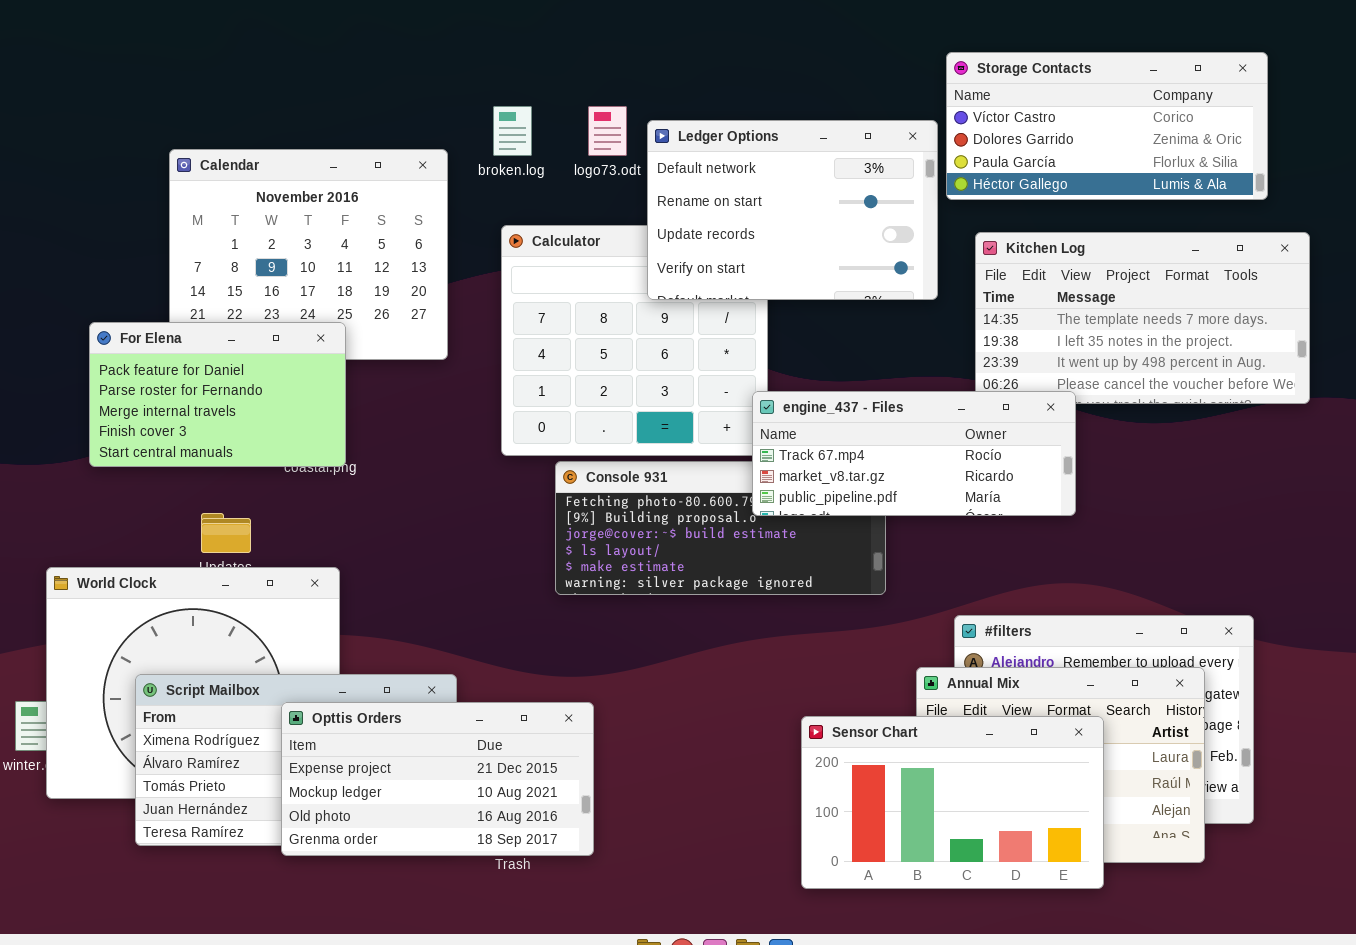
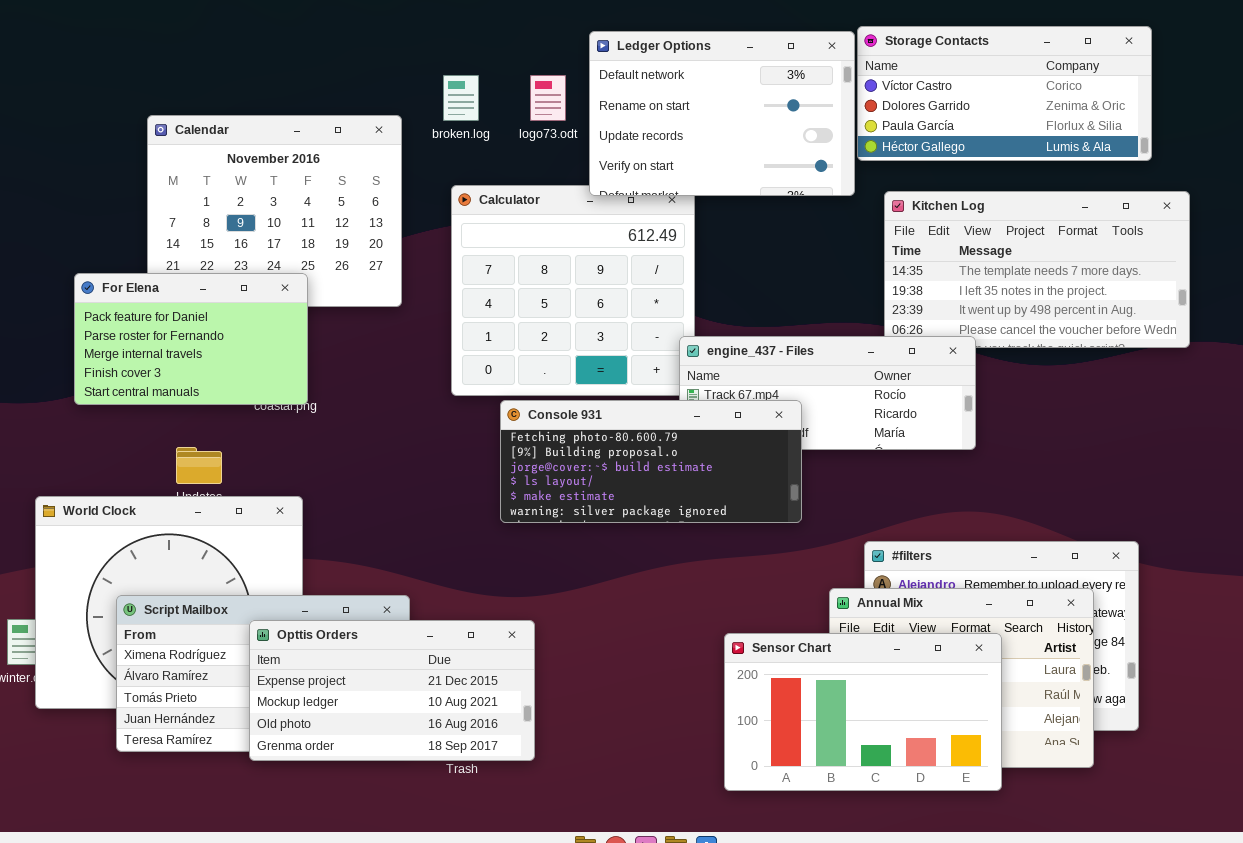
Ledger Options: [647,120,938,300] -> [589,31,855,196], moved
Console 931: [555,461,886,595] -> [500,400,802,523], raised

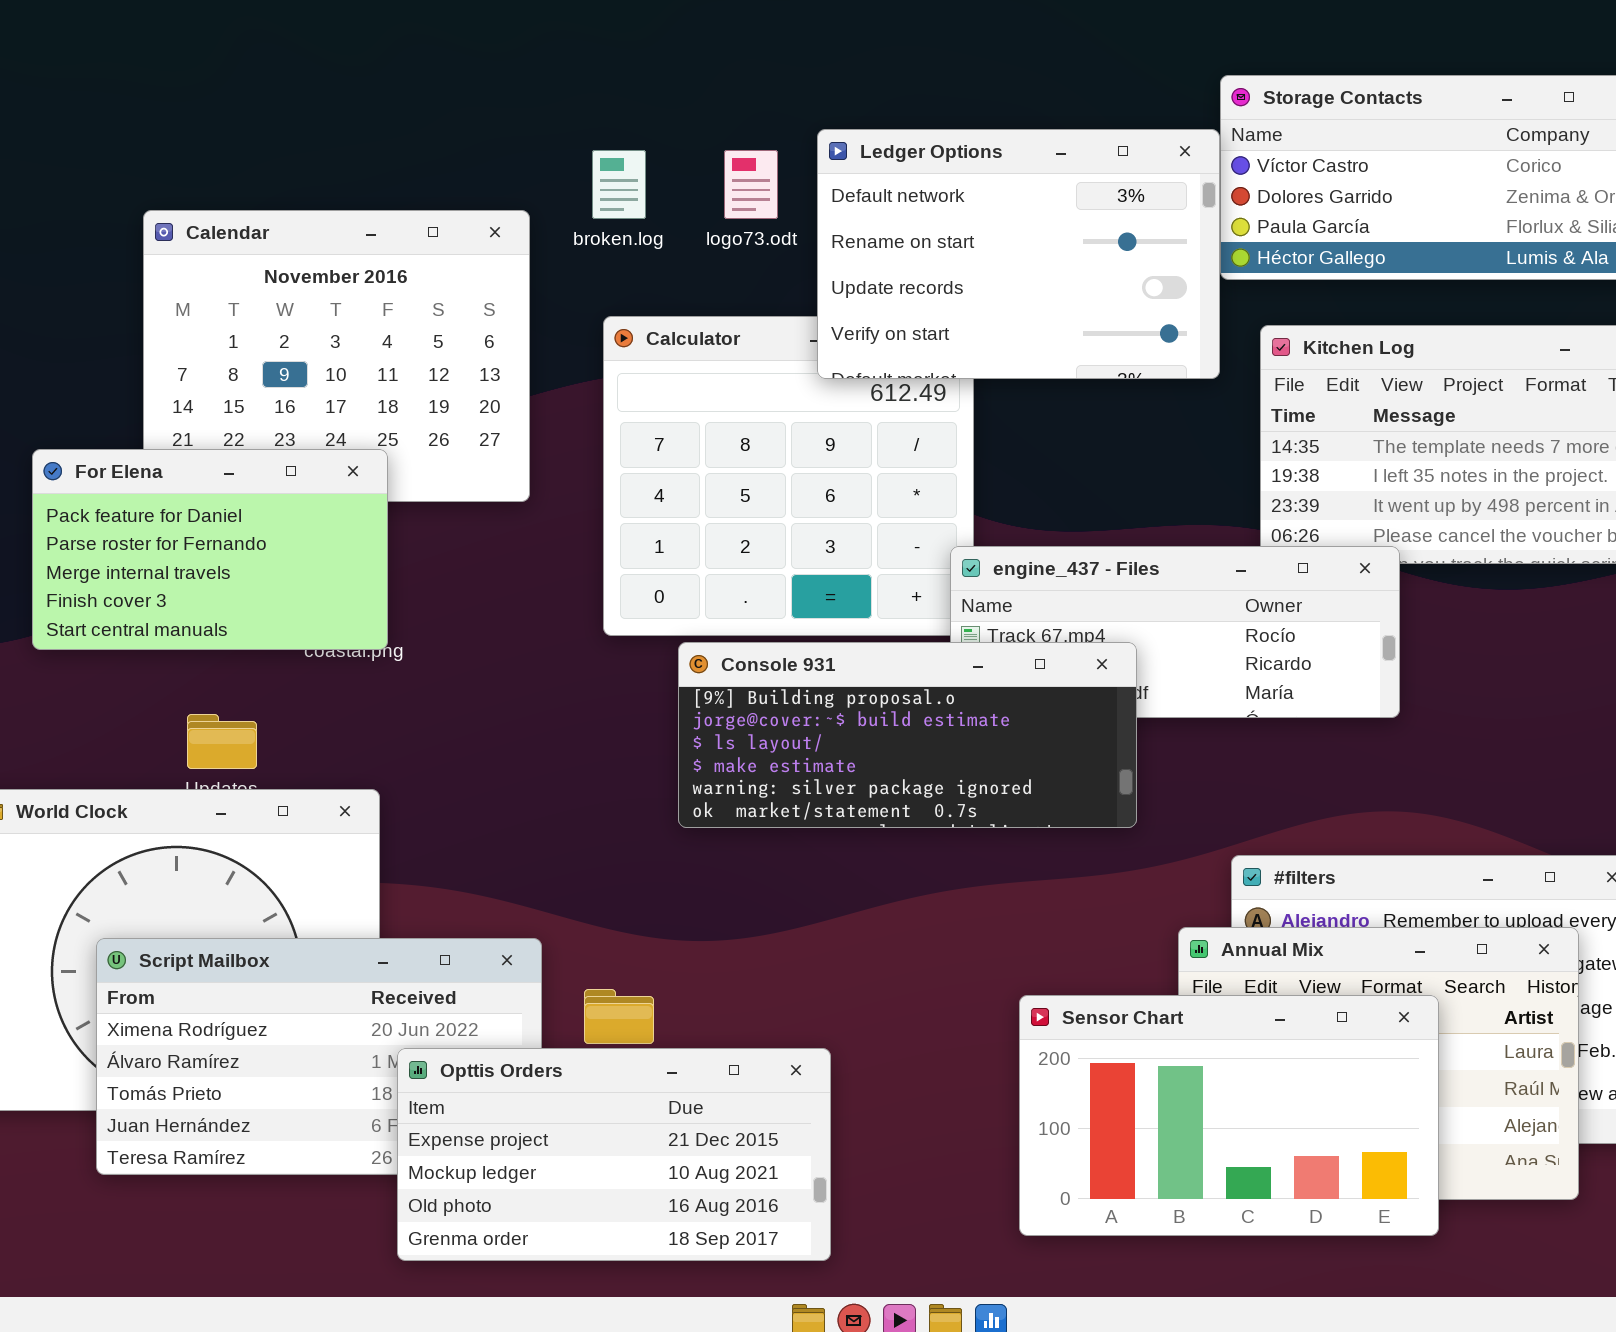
Ledger Options: [589,31,855,196] -> [817,129,1220,379], moved
Console 931: [500,400,802,523] -> [678,642,1137,828], scrolled down 1 row
Opttis Orders: [249,620,535,761] -> [397,1048,831,1261], moved

